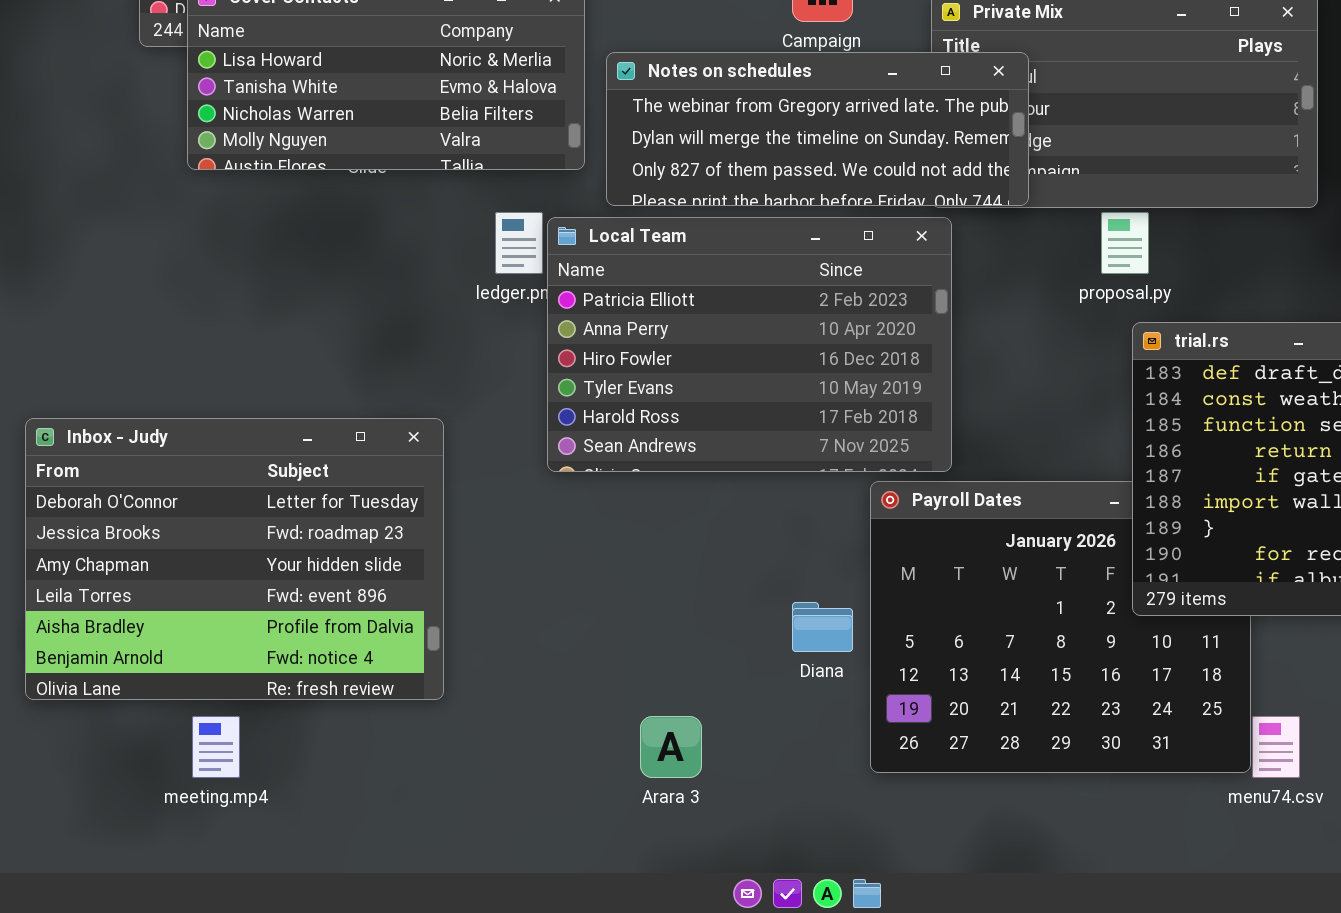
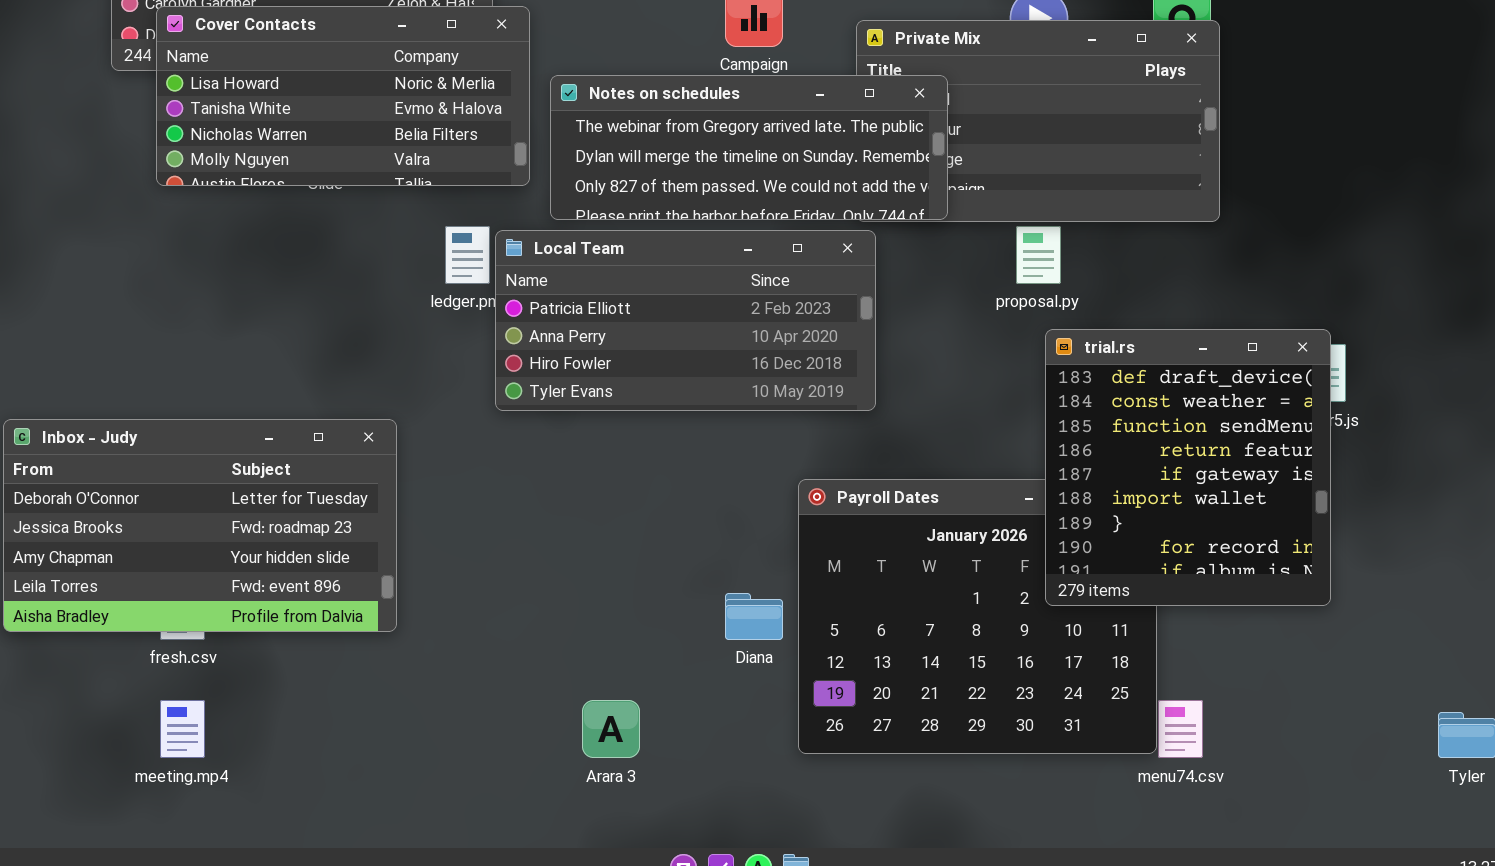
Local Team: [547,217,952,472] -> [495,230,876,411], resized
Inbox - Judy: [25,418,444,700] -> [3,419,397,632], resized

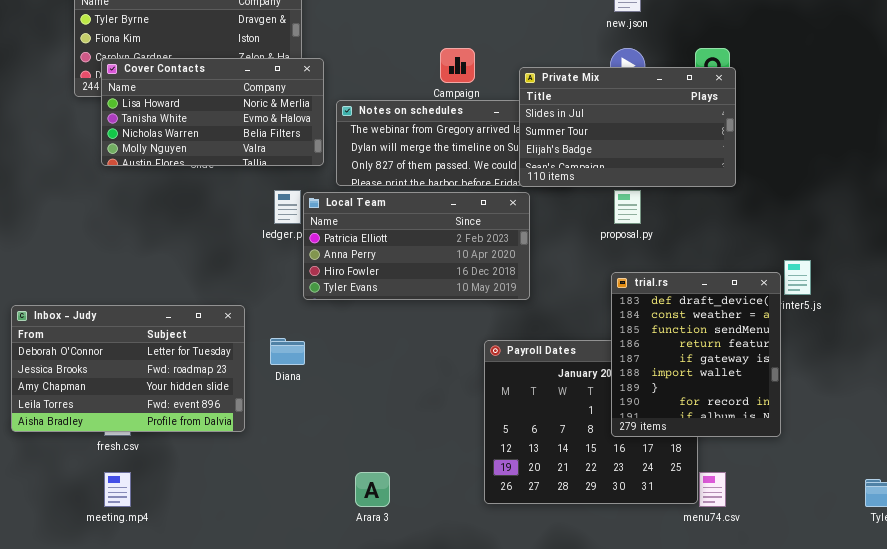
Private Mix: [856,20,1220,222] -> [519,67,736,187], raised
trial.rs: [1045,329,1331,606] -> [611,272,781,437], moved
Diana: [725,593,783,640] -> [270,338,305,365], moved

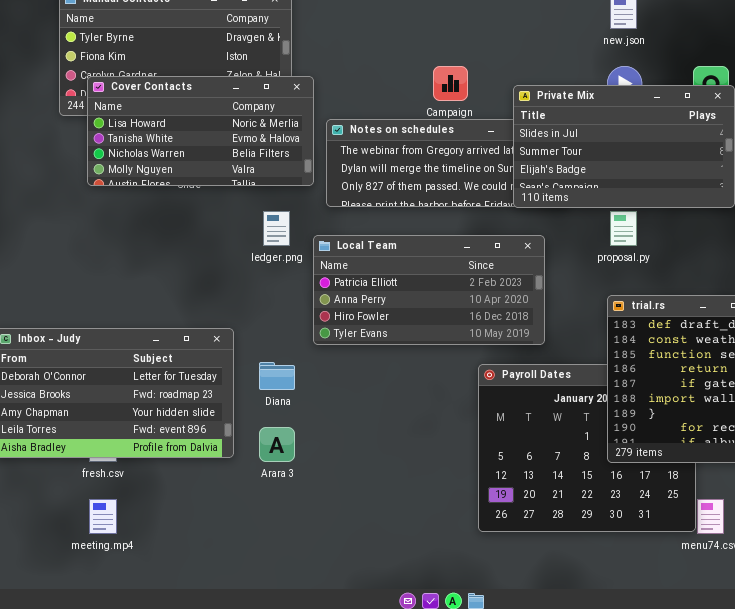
Local Team: [303,192,530,300] -> [313,235,545,345], moved
Arara 3: [355,472,390,507] -> [259,427,295,462], moved

